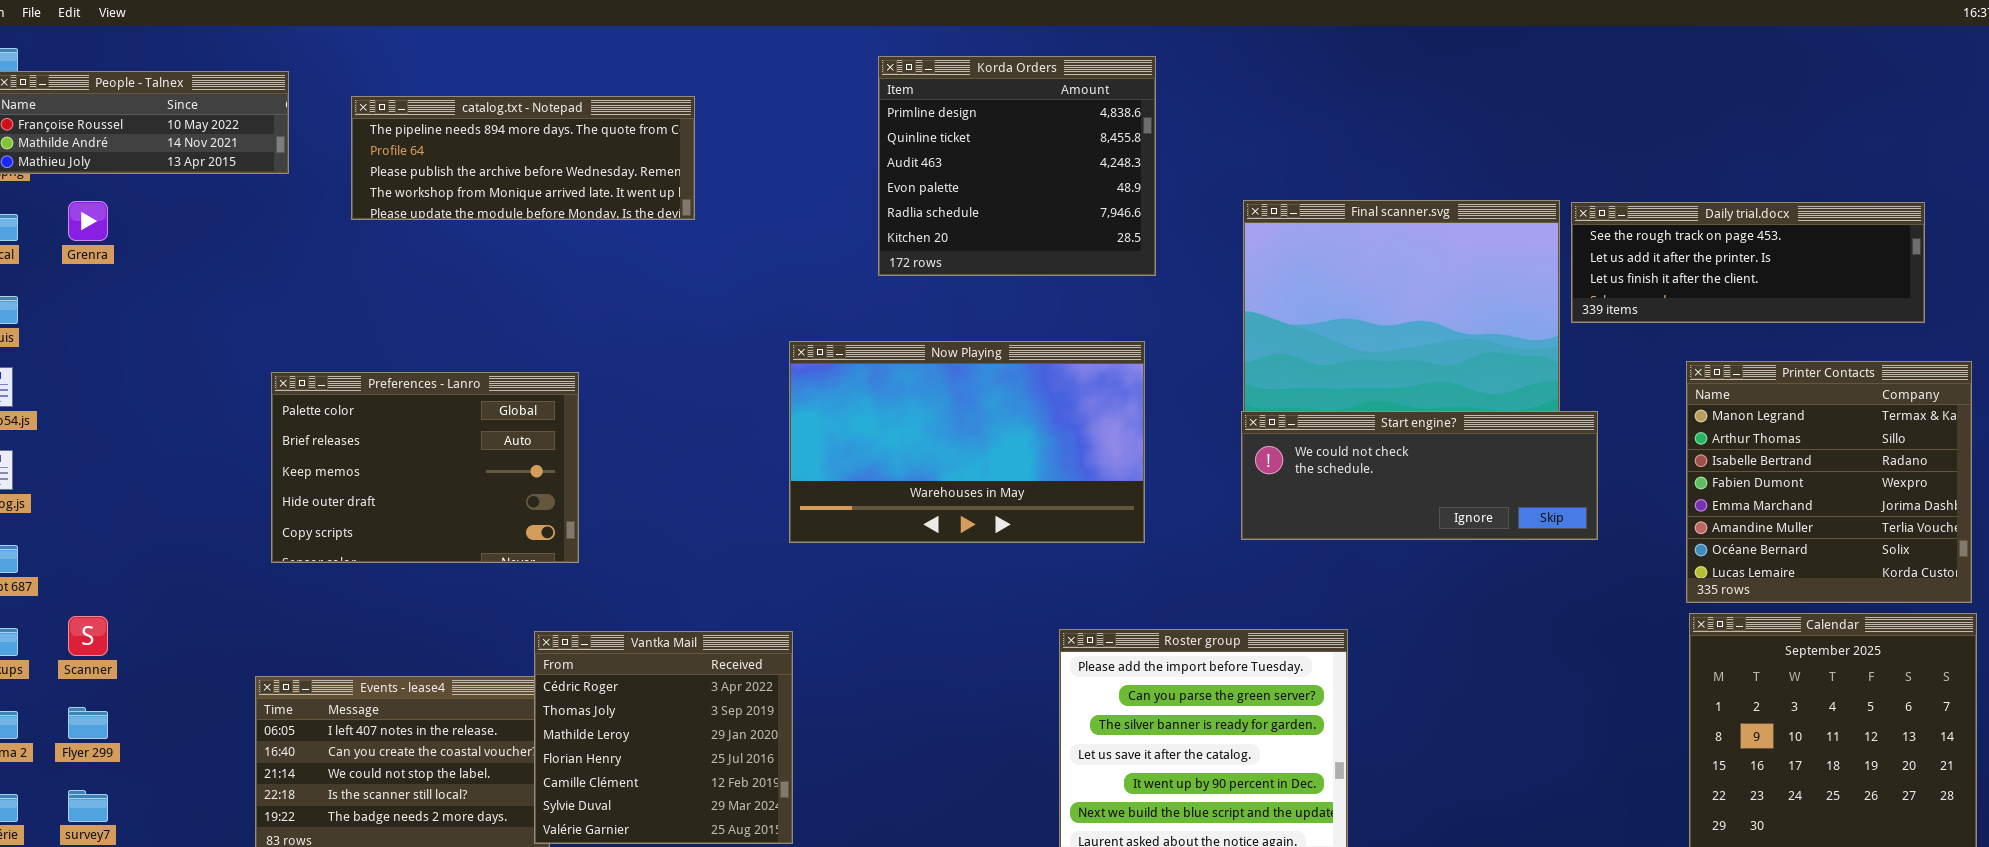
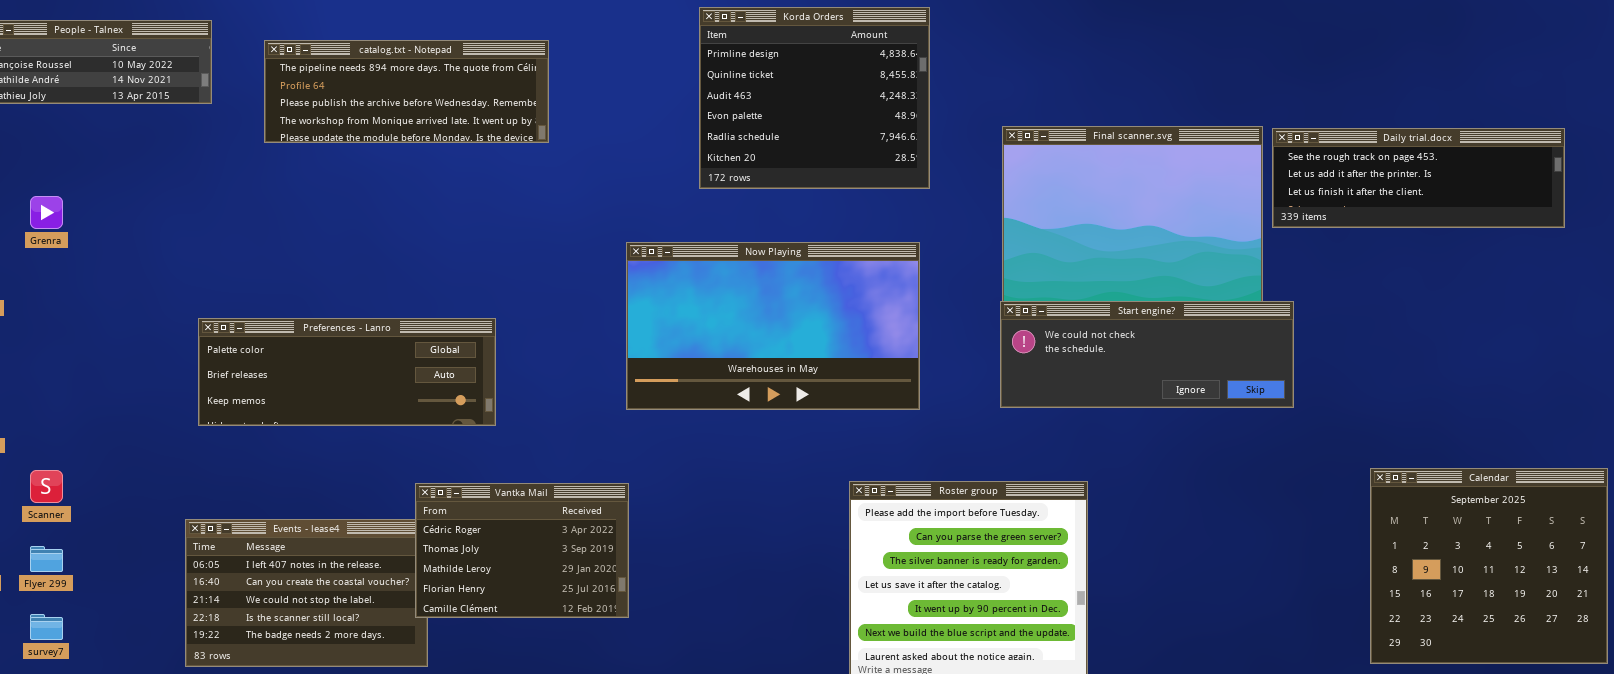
Grenra: [68,201,108,241] -> [30,196,63,229], moved
Printer Contacts: [1686,361,1972,603] -> none, closed
Preferences - Lanro: [271,372,579,563] -> [198,318,496,426], resized
Vantka Mail: [534,631,793,844] -> [415,483,629,618], resized

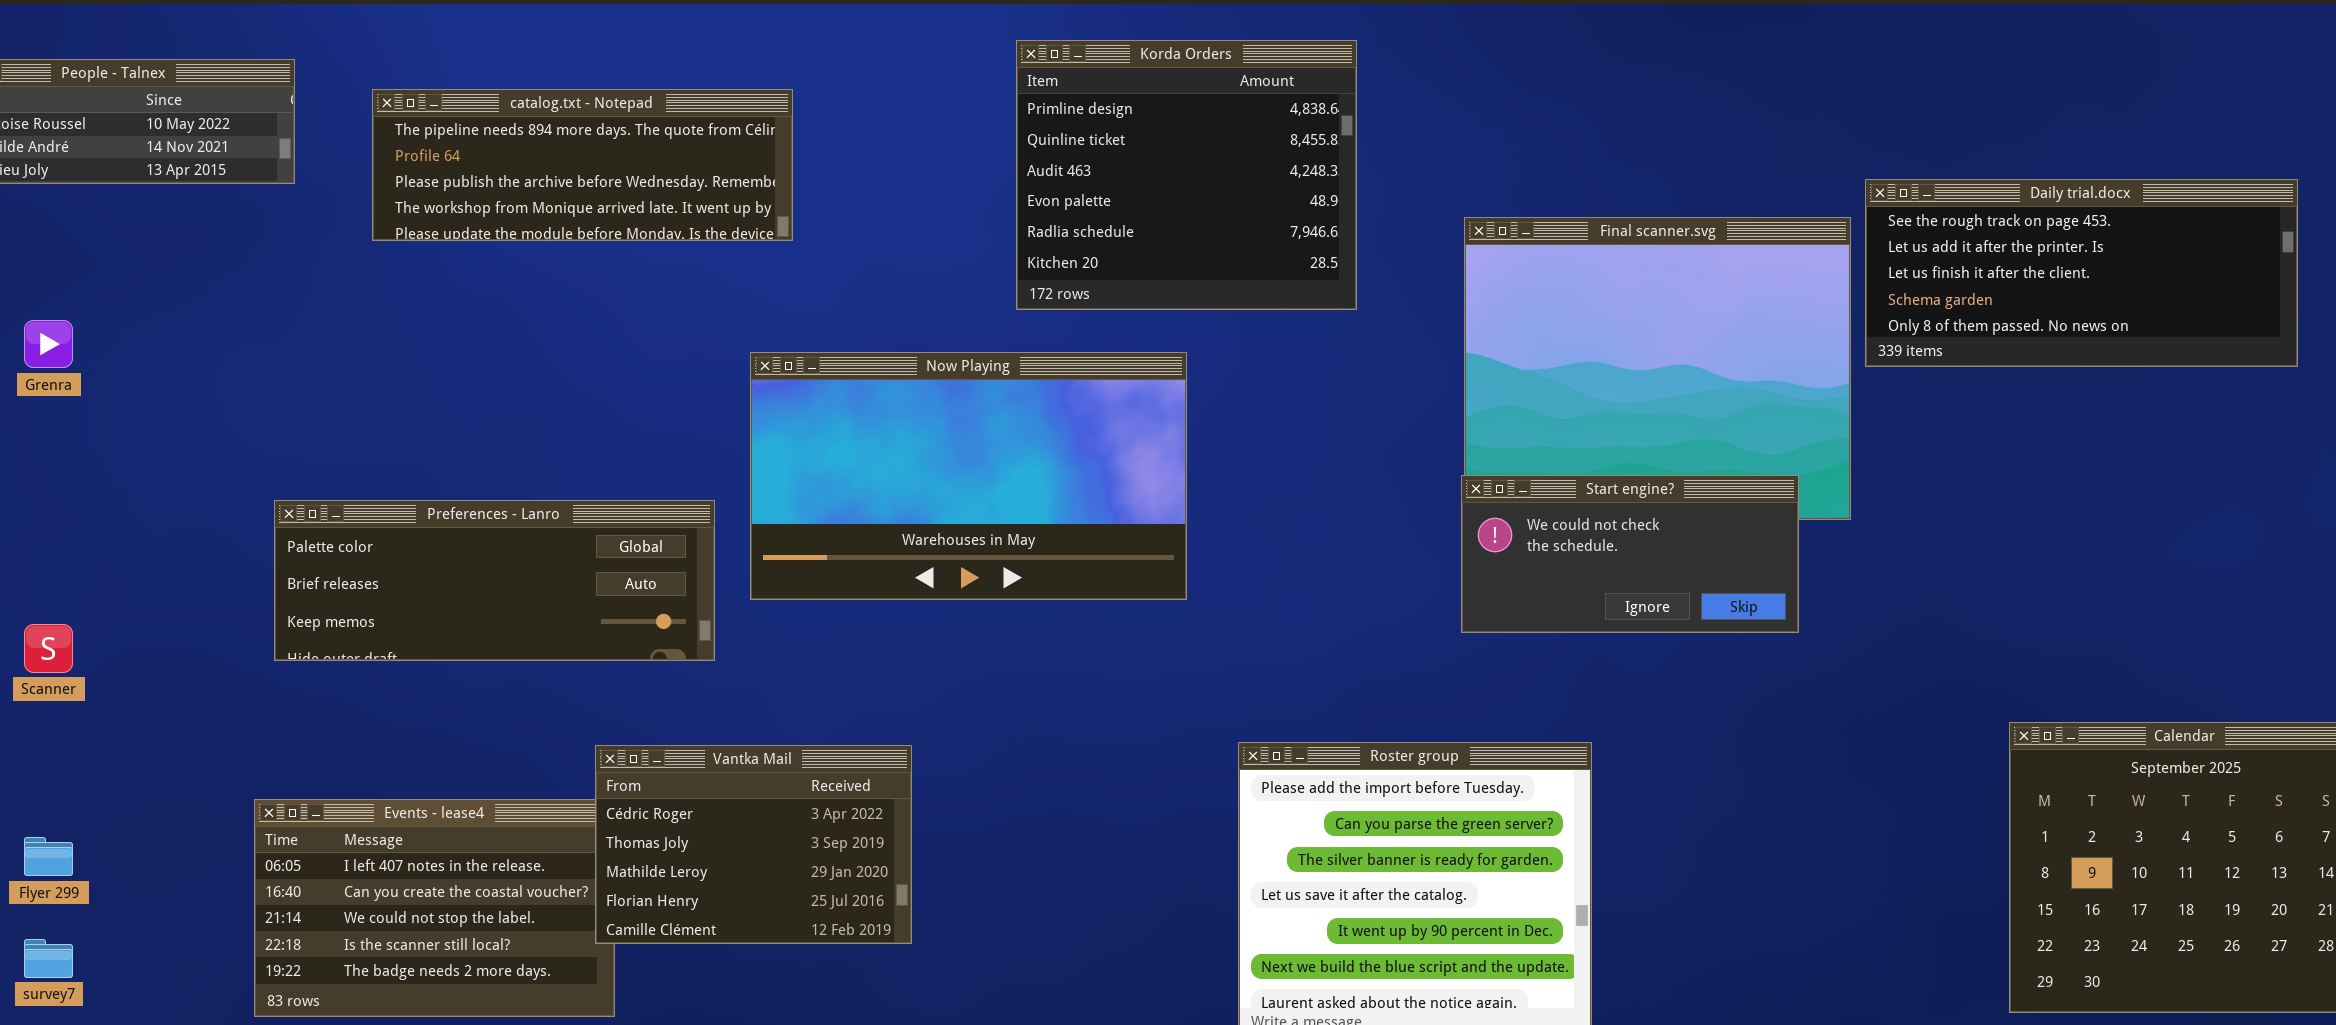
Daily trial.docx: [1272,128,1565,228] -> [1865,179,2298,367], resized
Now Playing: [626,242,920,410] -> [750,352,1187,600], moved
Start engine?: [1000,301,1294,408] -> [1461,475,1799,633], resized
Scanner: [30,470,63,503] -> [24,624,73,673], moved

